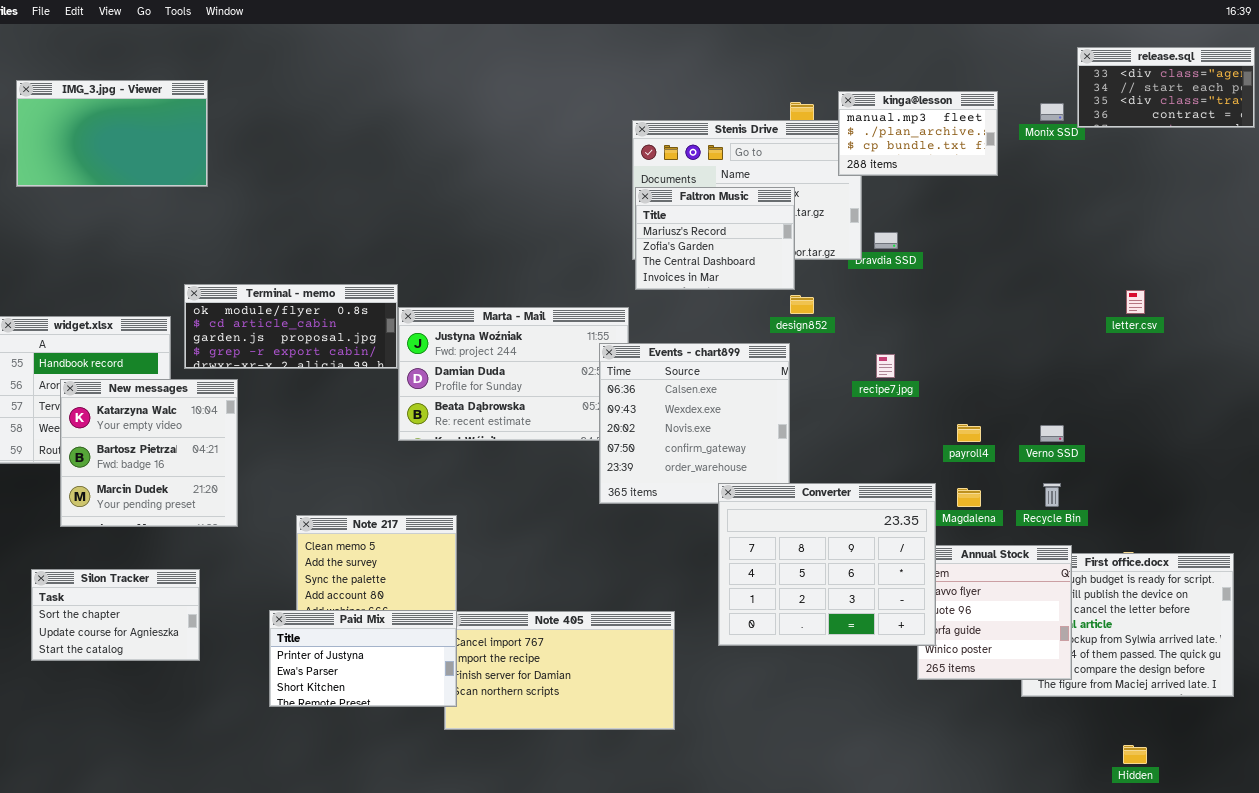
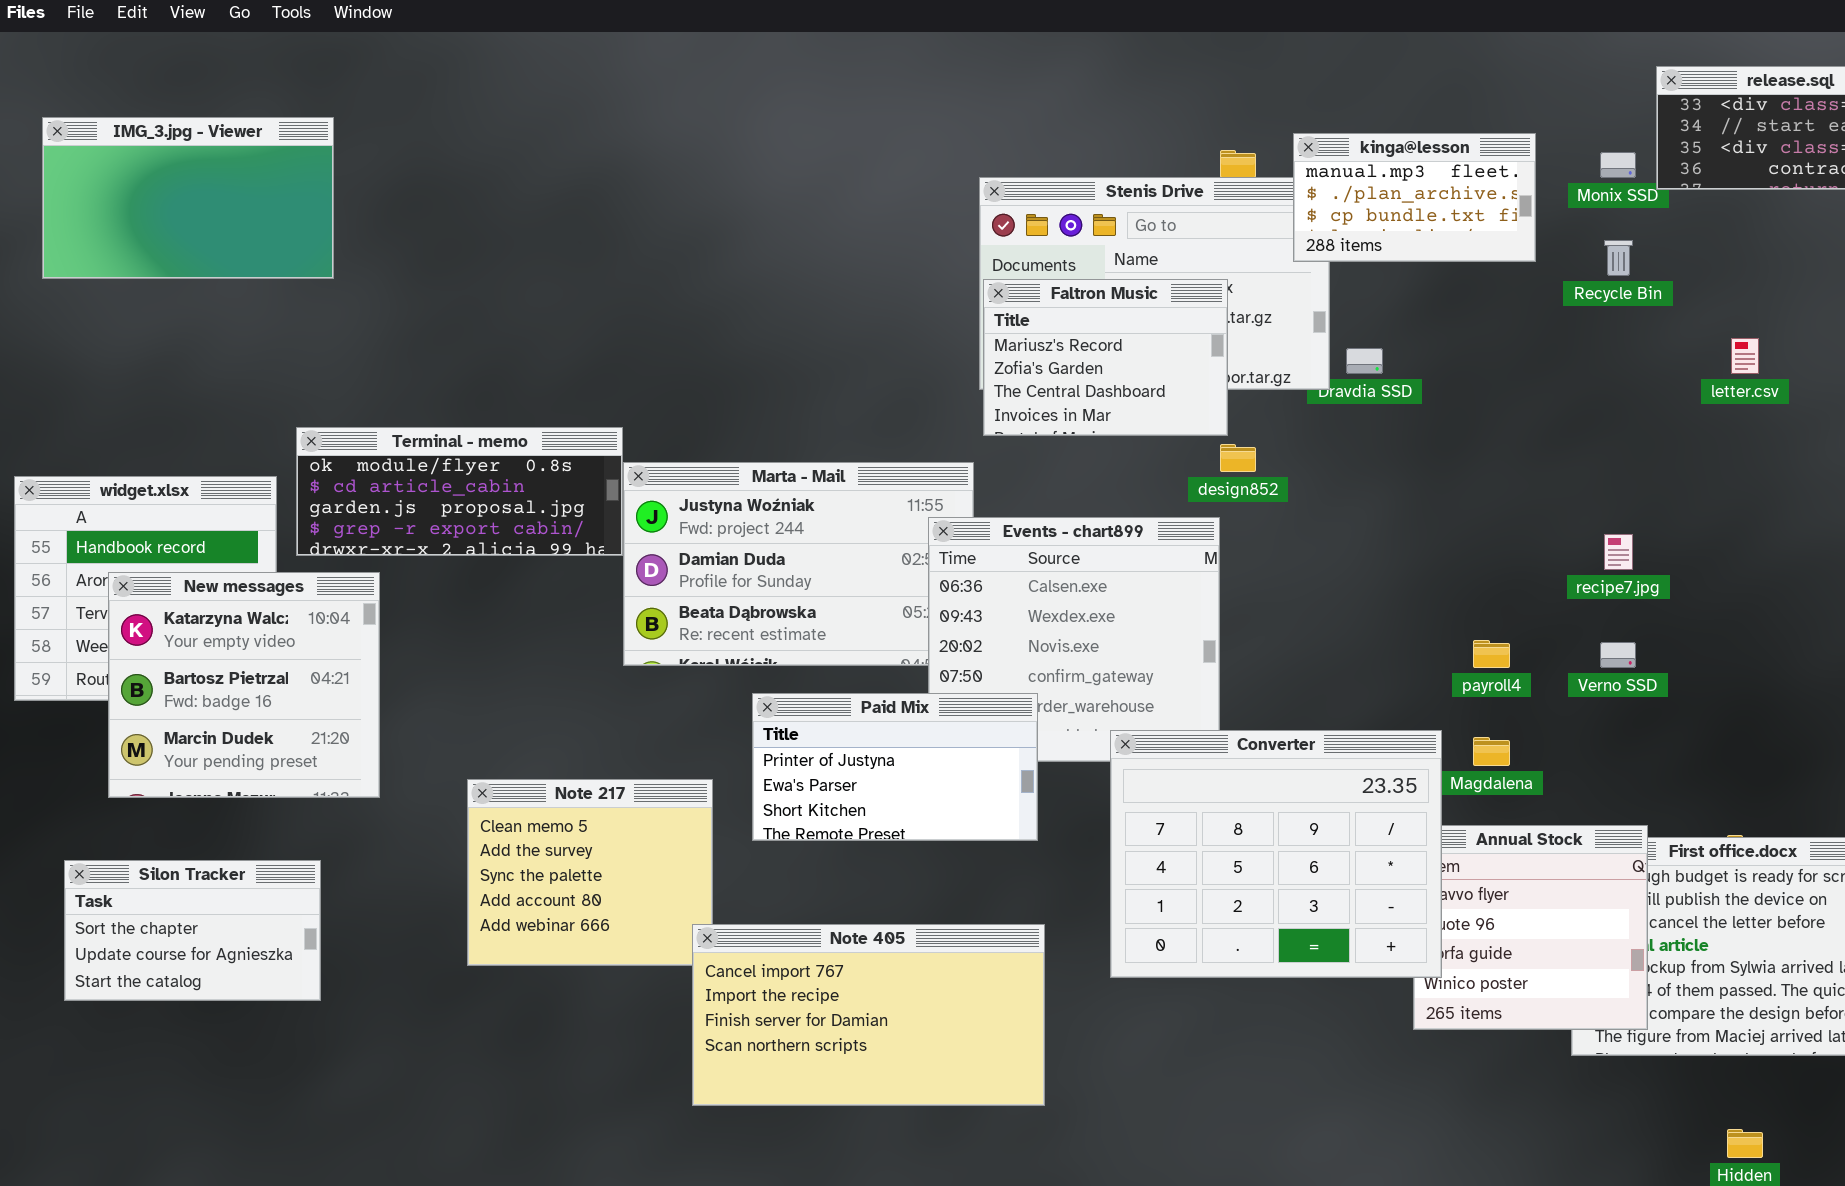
letter.csv: [1126,290,1145,314] -> [1731,338,1759,374], moved
recipe7.jpg: [876,354,895,378] -> [1604,534,1633,570], moved
Recycle Bin: [1043,483,1061,507] -> [1604,240,1633,276], moved
Paid Mix: [269,610,457,707] -> [752,693,1038,841], moved

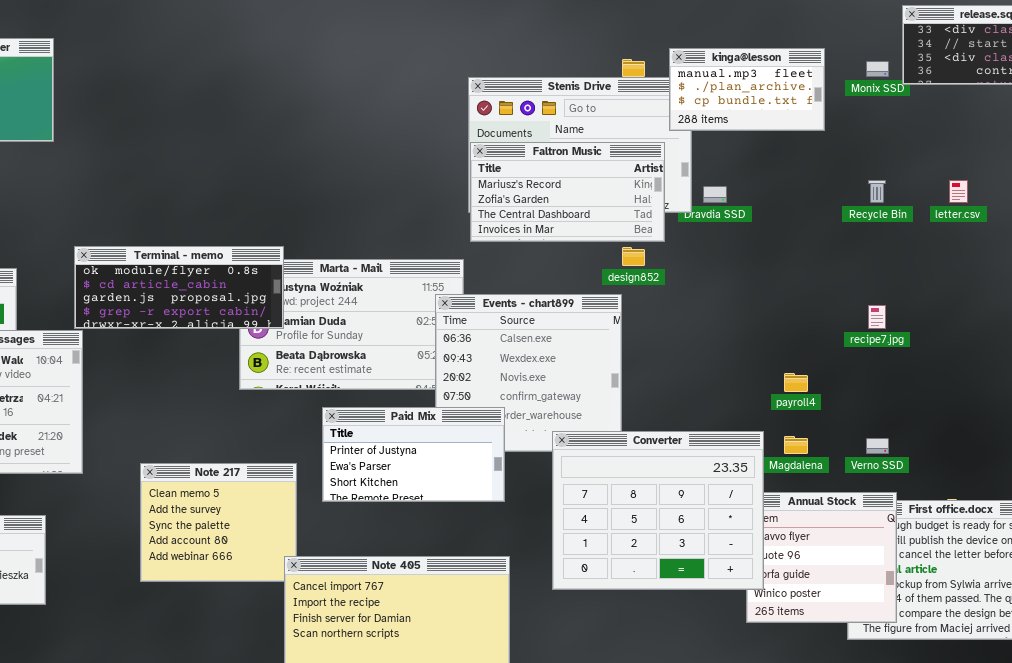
Recycle Bin: [1604,240,1633,276] -> [868,180,886,203], moved
Faltron Music: [983,279,1228,436] -> [470,142,665,242], resized
Terminal - memo: [296,427,623,556] -> [74,246,284,329], moved
Verno SSD: [1600,642,1636,668] -> [866,438,889,454], moved

